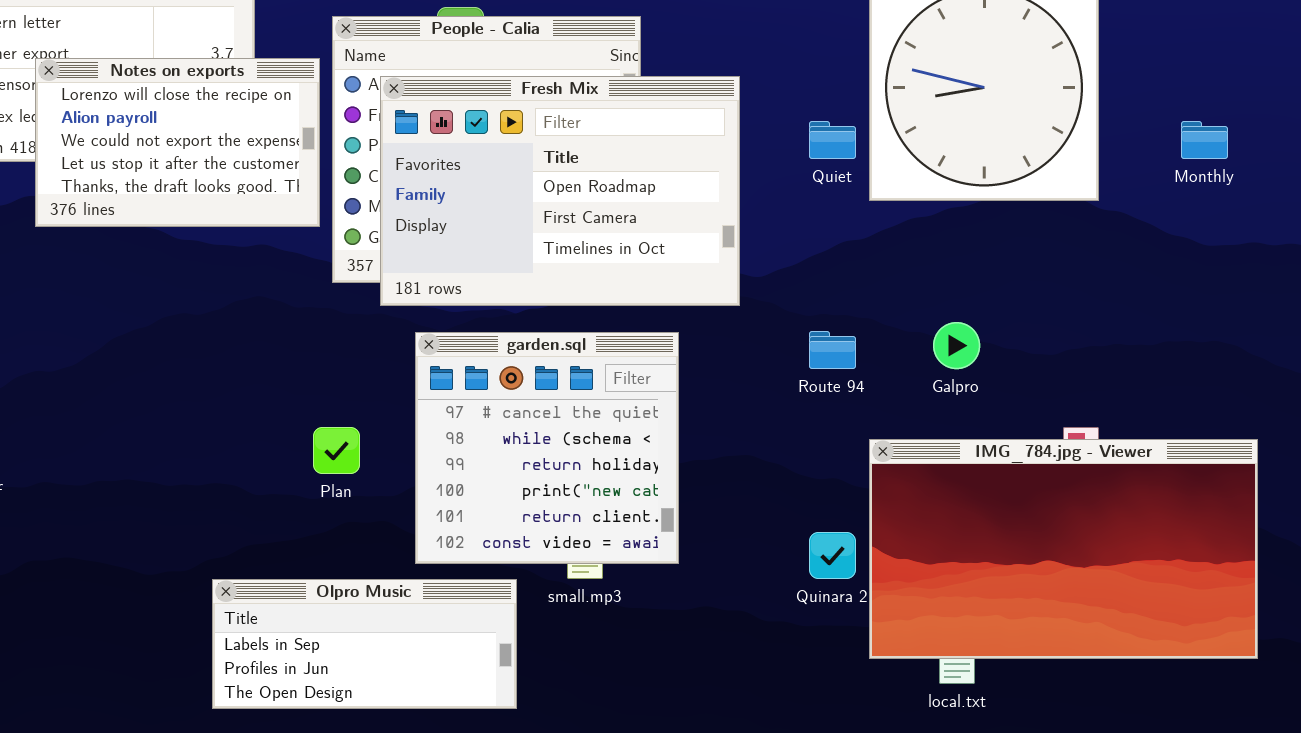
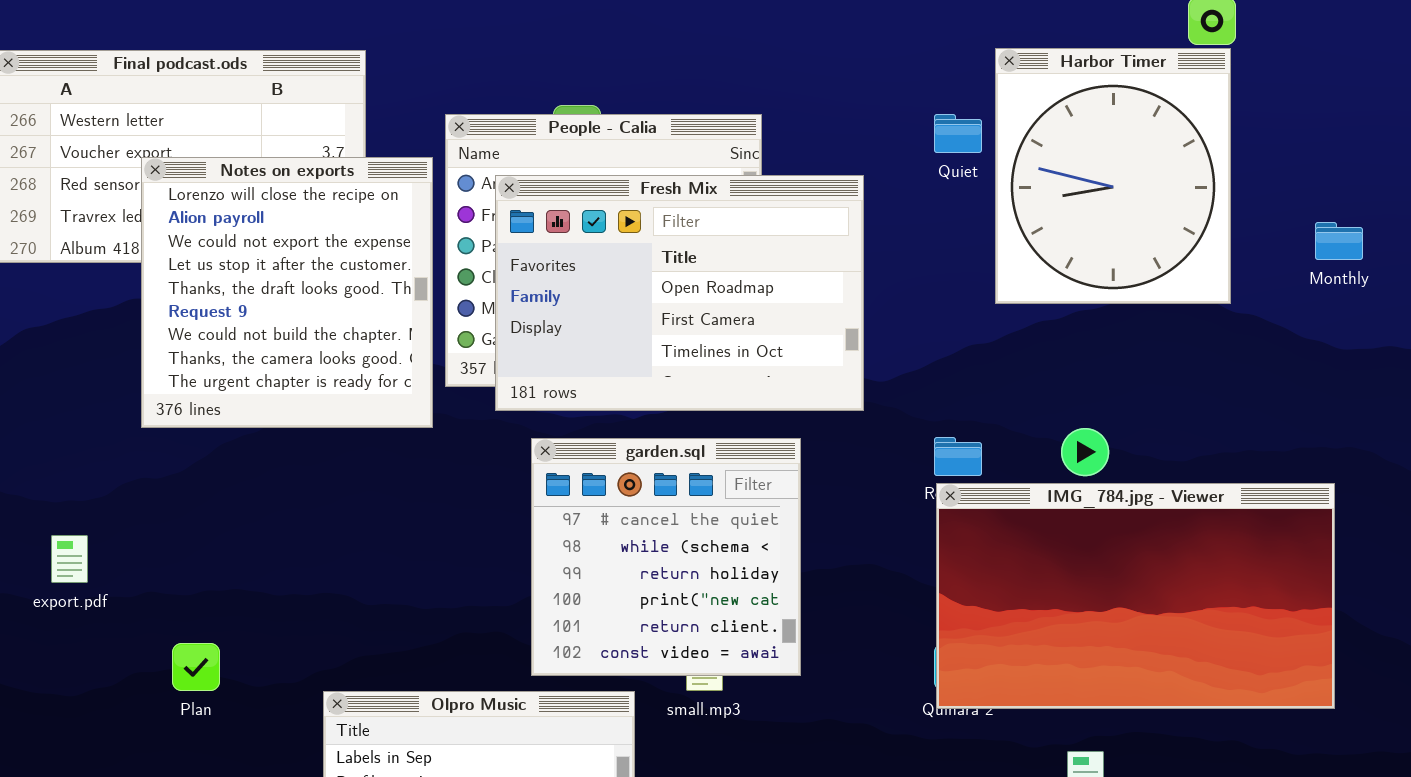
Notes on exports: [35,58,320,227] -> [141,157,433,428], resized
Quiet: [809,121,856,159] -> [934,114,982,153], moved
Plan: [313,427,360,474] -> [172,643,220,691], moved
IMG_784.jpg - Viewer: [869,439,1258,659] -> [936,483,1335,709], moved

